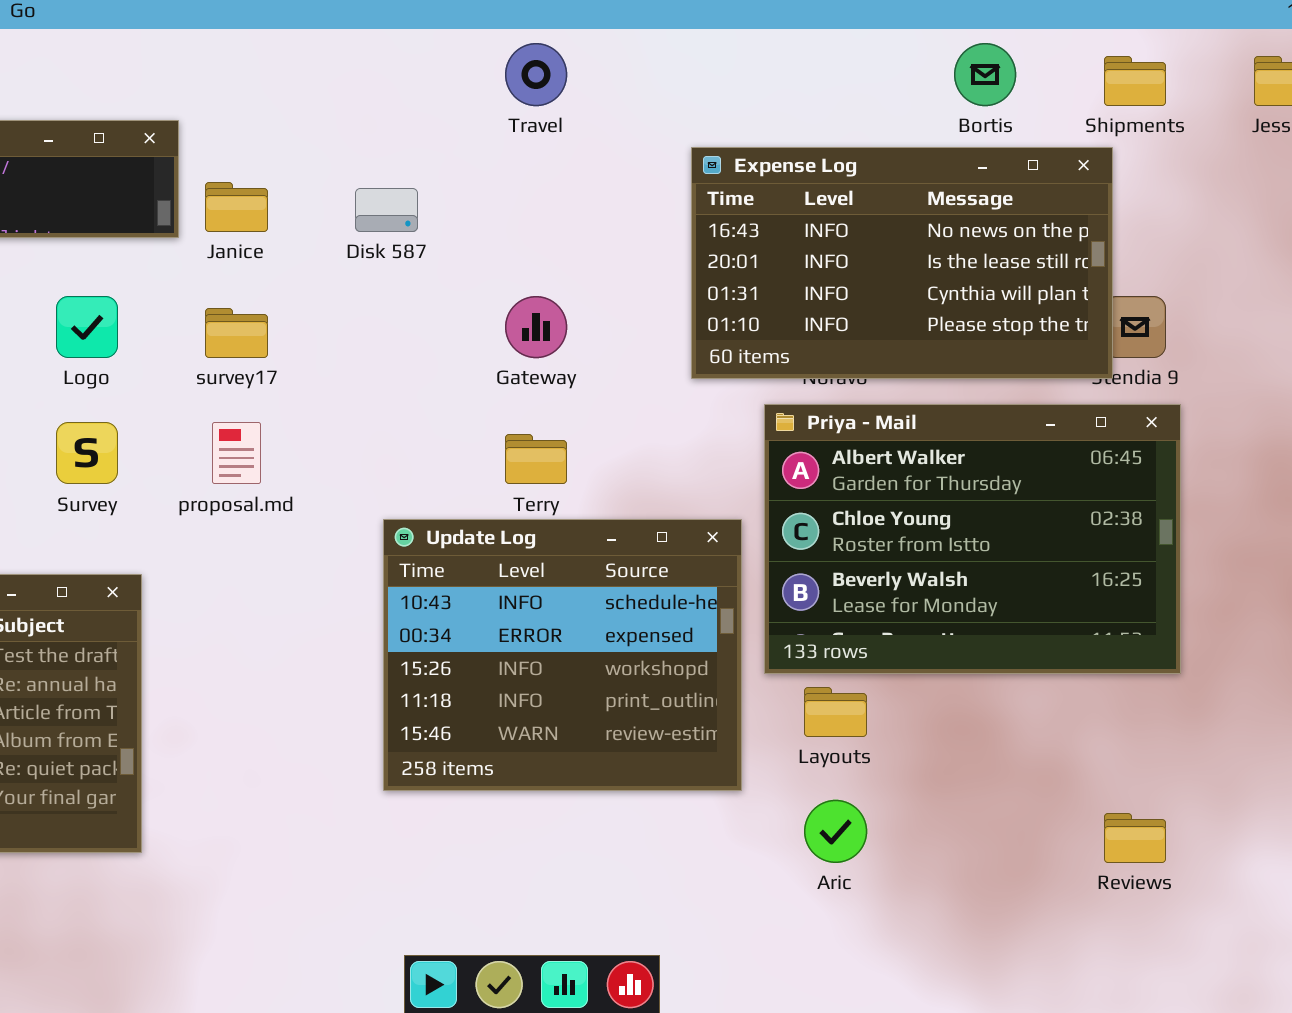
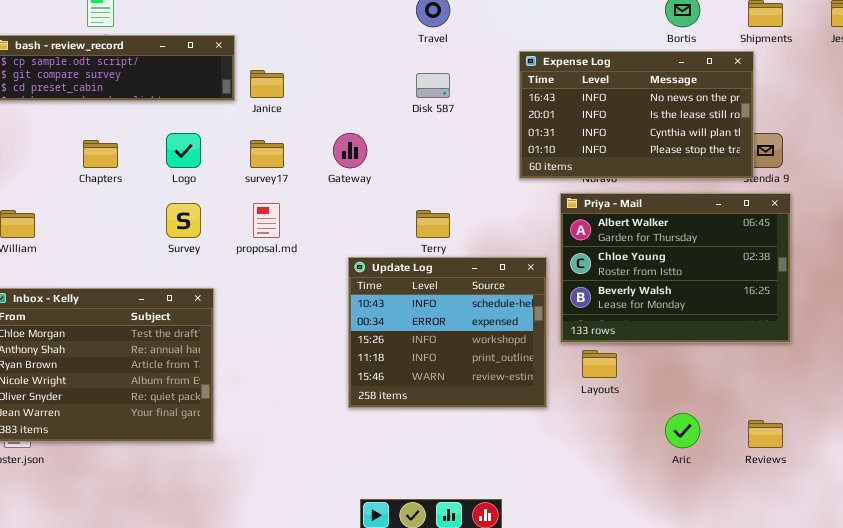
Disk 587: [355,188,418,232] -> [416,73,450,98], moved
Gateway: [505,296,567,358] -> [333,133,367,168], moved
Aric: [804,800,867,863] -> [665,413,700,448], moved

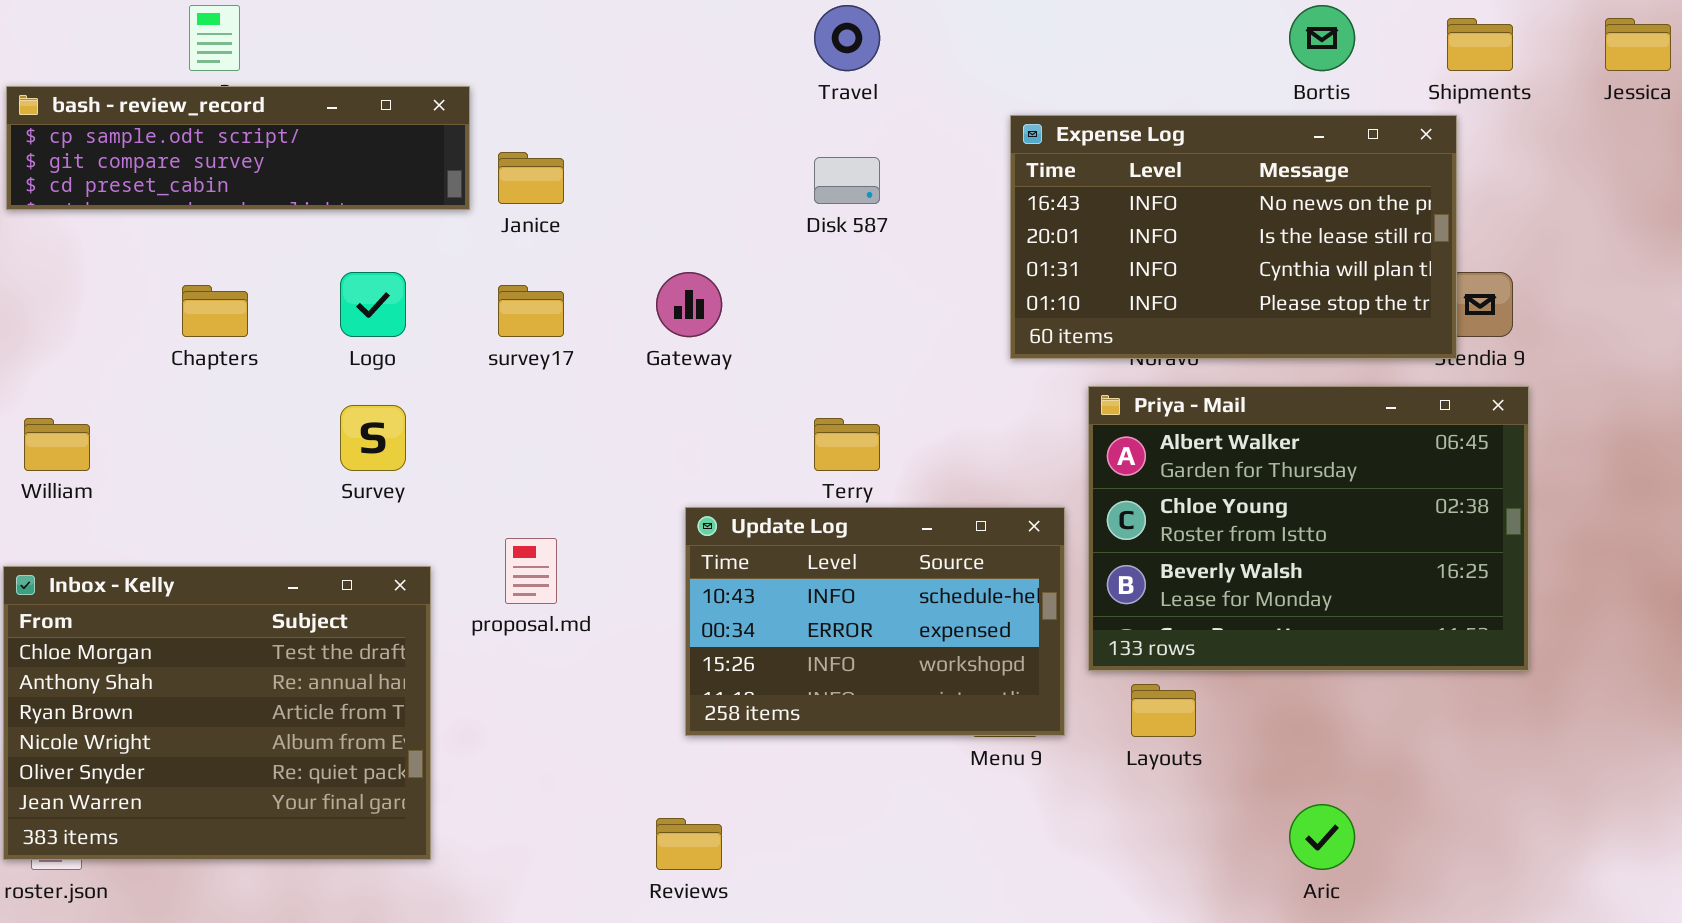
proposal.md: [253,203,280,238] -> [505,538,557,604], moved
Update Log: [348,257,547,408] -> [685,507,1065,736], resized
Reviews: [748,420,783,448] -> [656,818,722,870], moved

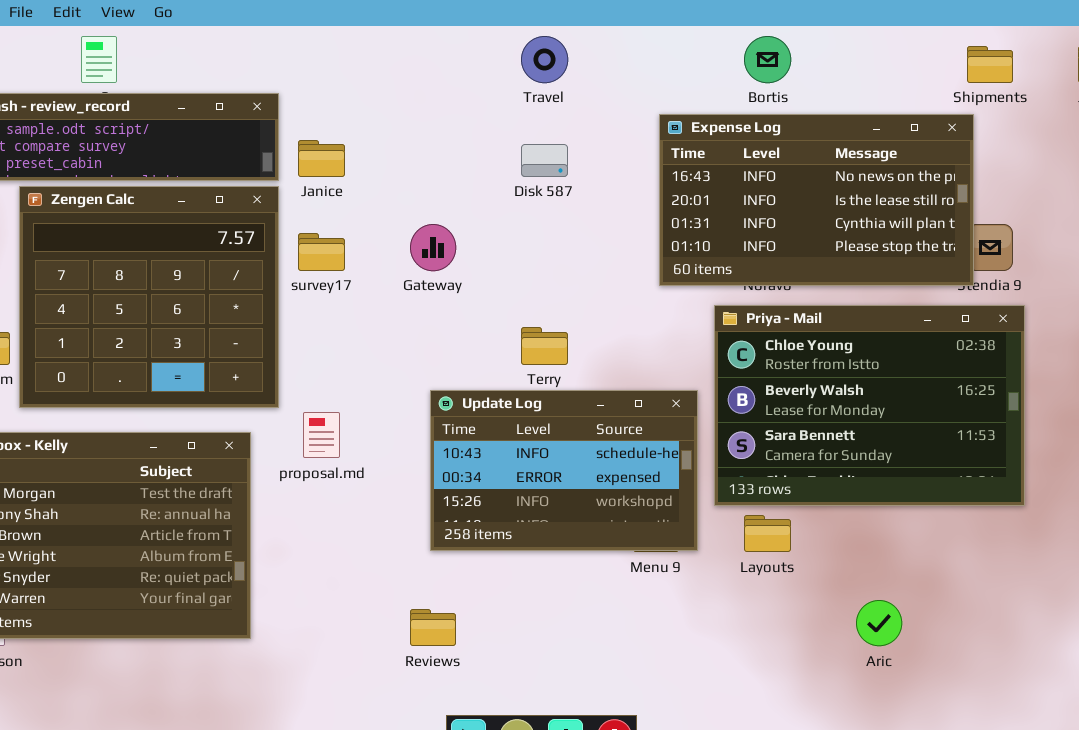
Bortis: [1289,5,1355,71] -> [744,36,791,83], moved
Zengen Calc: none -> [19,186,279,408], opened
Priya - Mail: [1088,386,1529,671] -> [714,305,1025,506], scrolled down 1 row

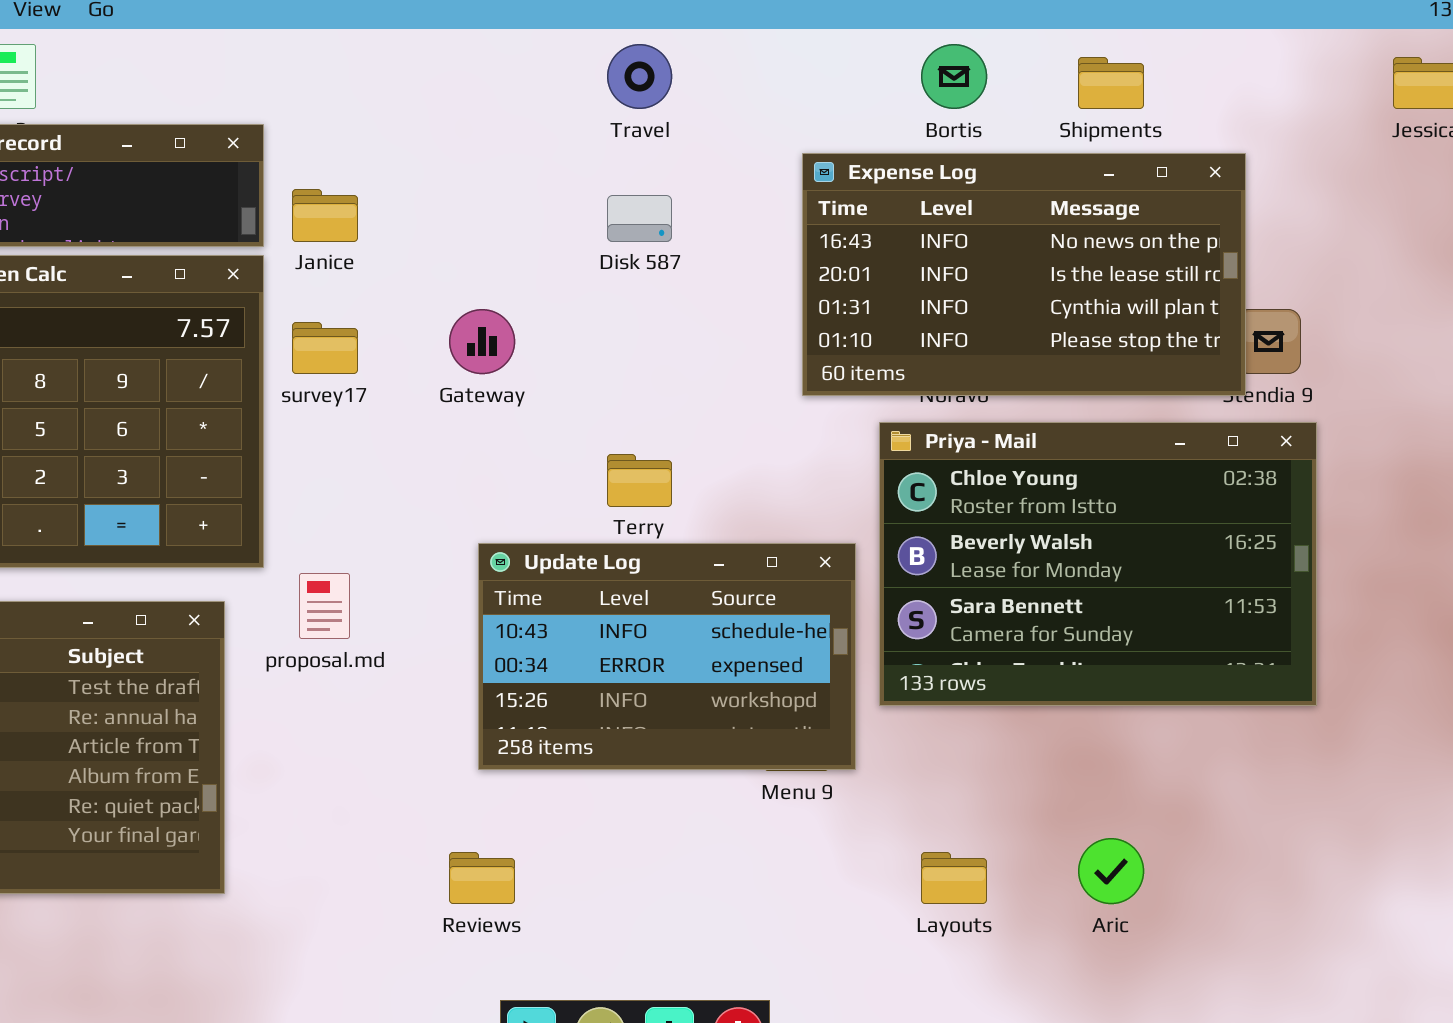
Shipments: [967,46,1013,83] -> [1078,57,1144,109], moved
Layouts: [744,515,791,552] -> [921,852,987,904], moved

